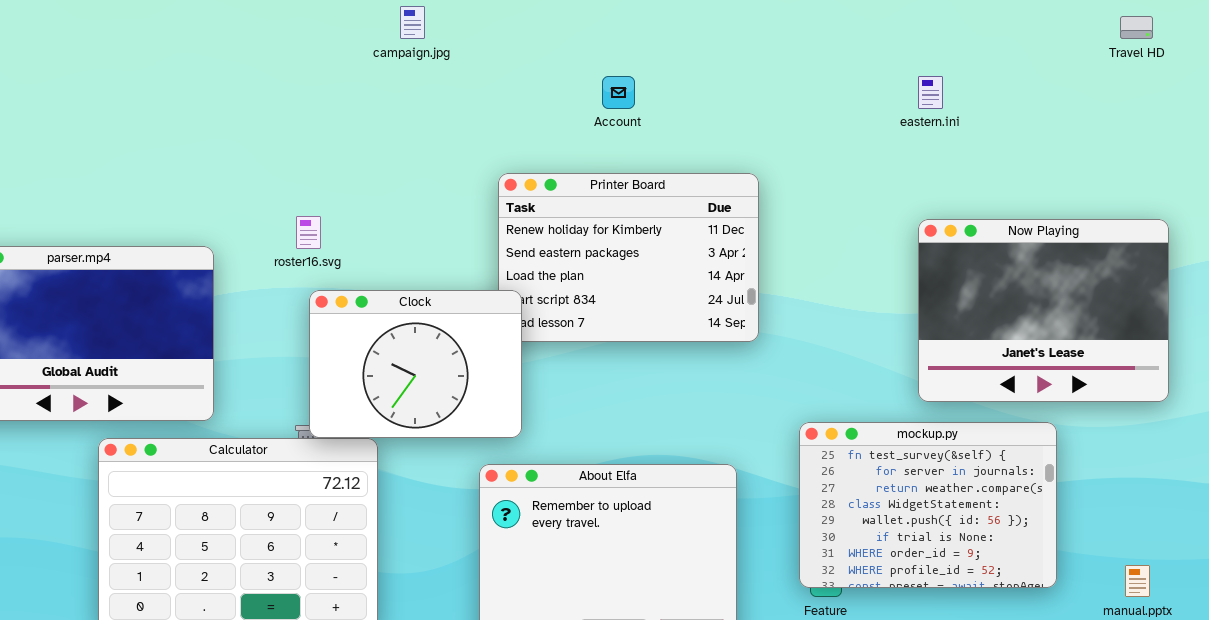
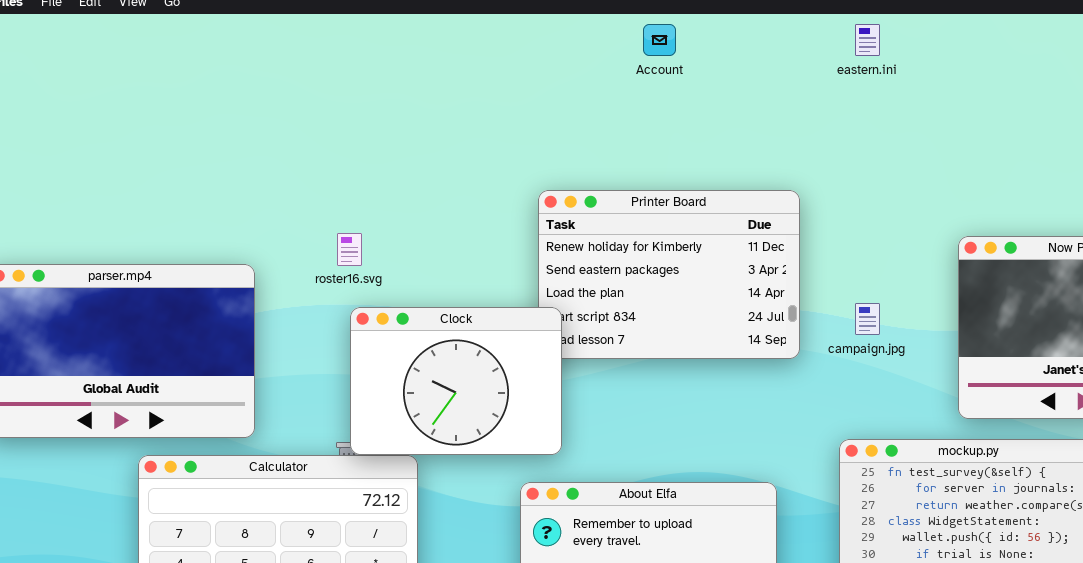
campaign.jpg: [400,6,425,39] -> [855,303,880,335], moved
Account: [602,76,635,109] -> [643,24,676,56], moved
eastern.ini: [918,76,943,109] -> [855,24,880,56], moved

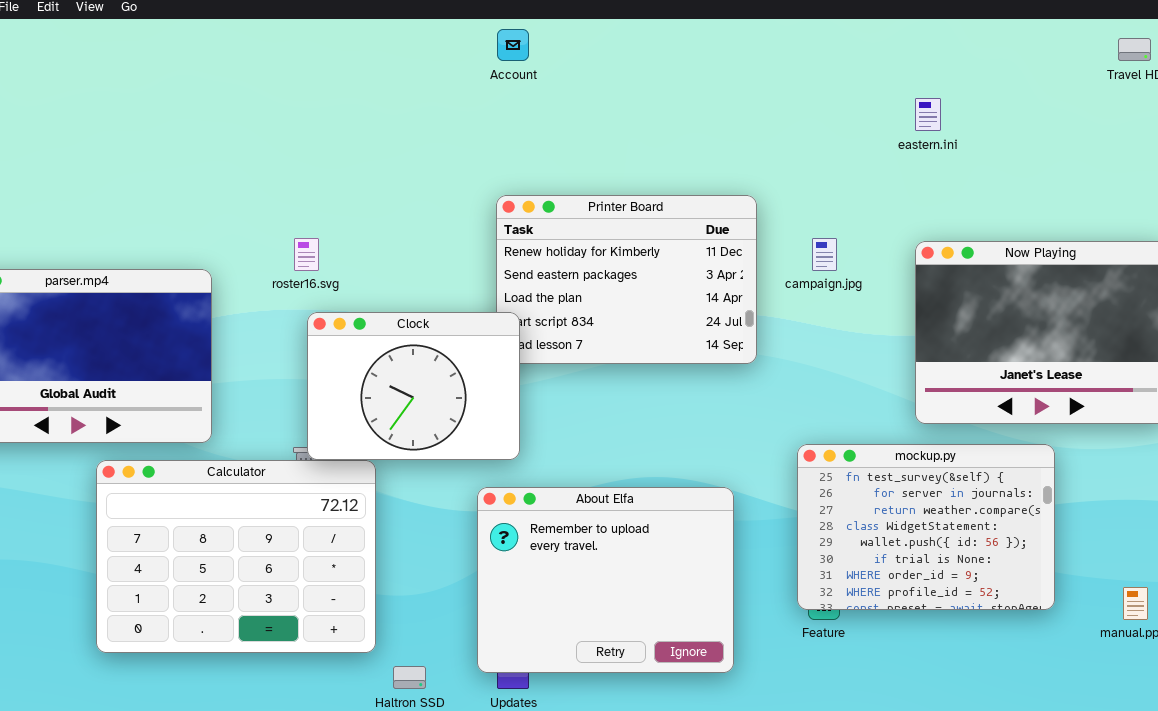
Account: [643,24,676,56] -> [497,29,529,61], moved
eastern.ini: [855,24,880,56] -> [915,98,941,131], moved
campaign.jpg: [855,303,880,335] -> [812,238,837,271], moved

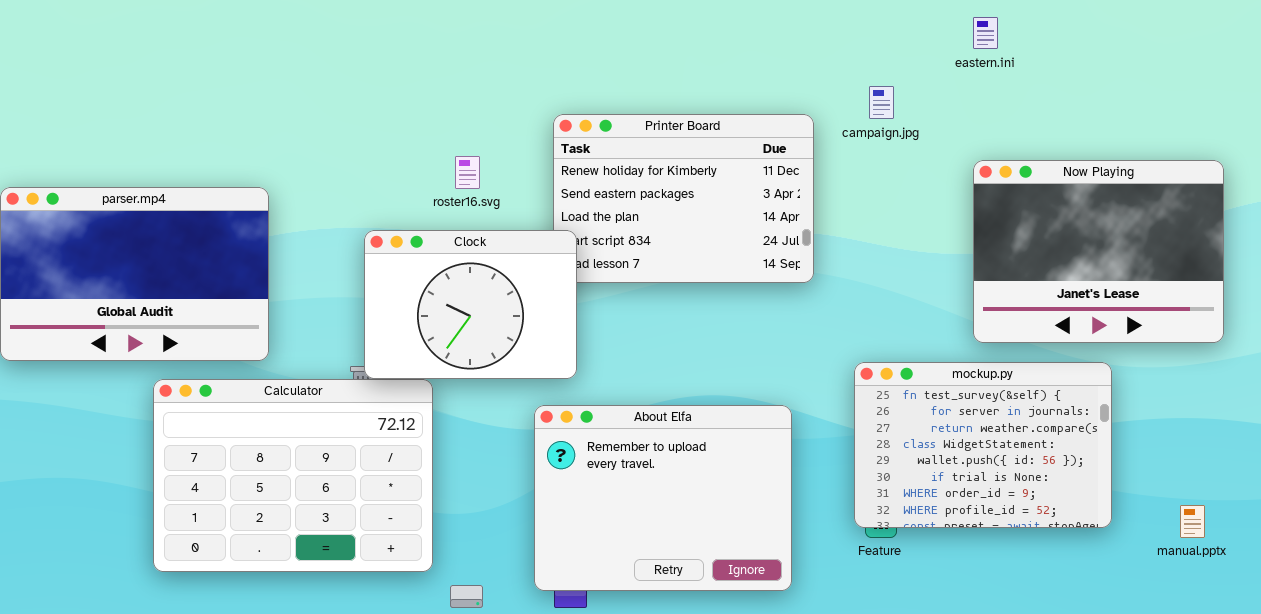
roster16.svg: [294,238,319,271] -> [455,156,480,189], moved
campaign.jpg: [812,238,837,271] -> [869,86,894,119], moved

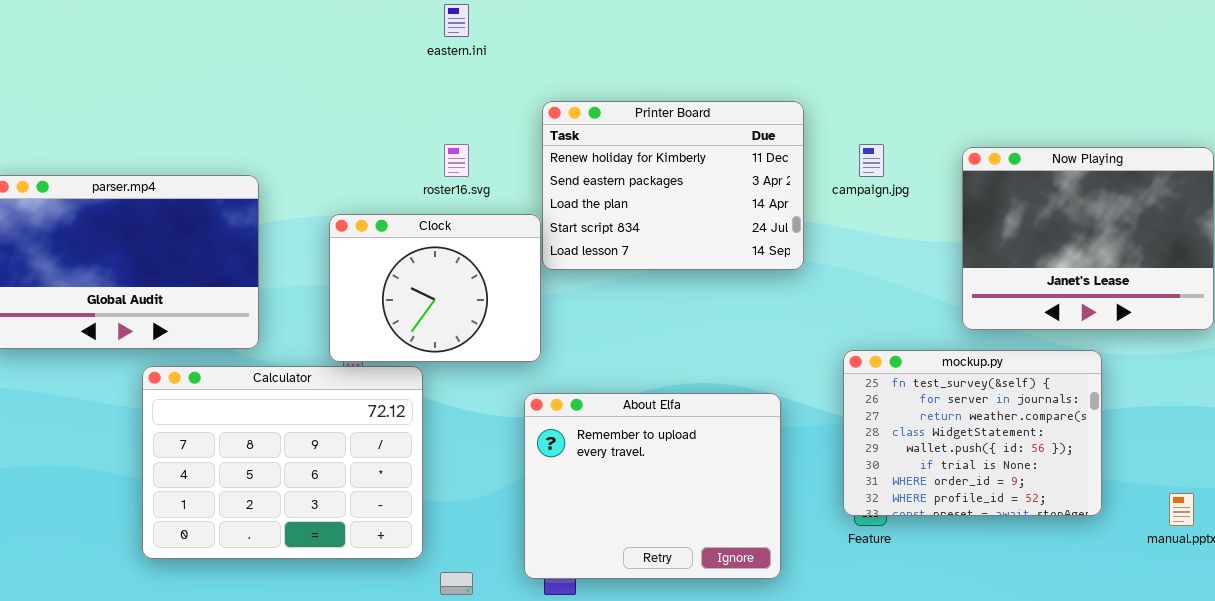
eastern.ini: [973,17,998,49] -> [444,4,469,37], moved
campaign.jpg: [869,86,894,119] -> [859,144,884,177], moved
Clock: [364,230,577,379] -> [329,214,541,362], moved

